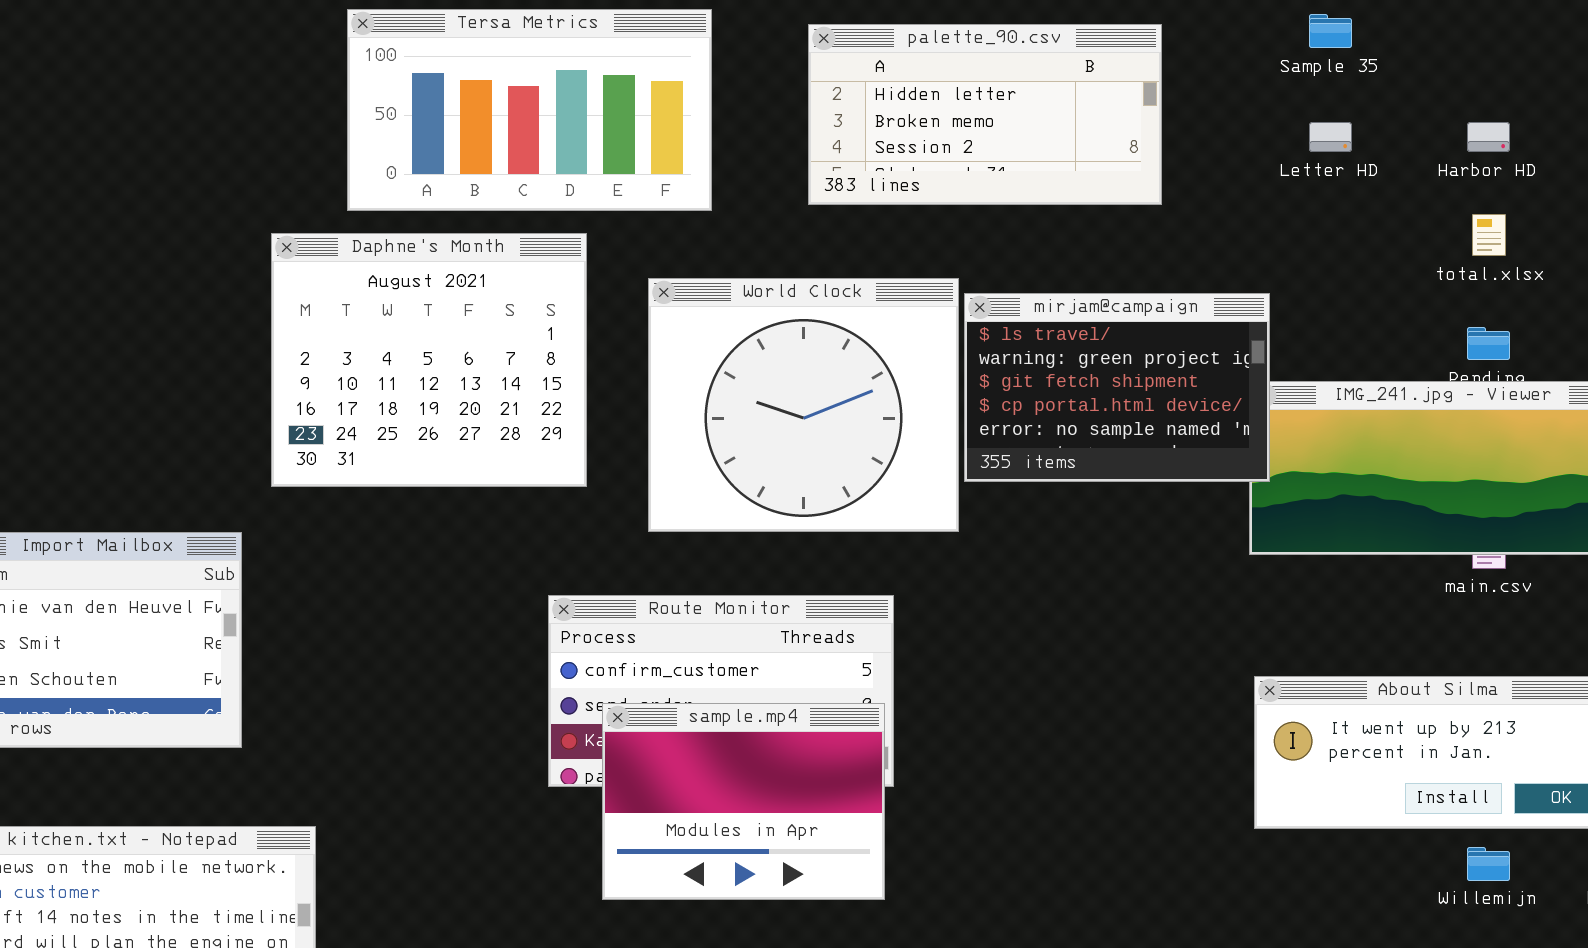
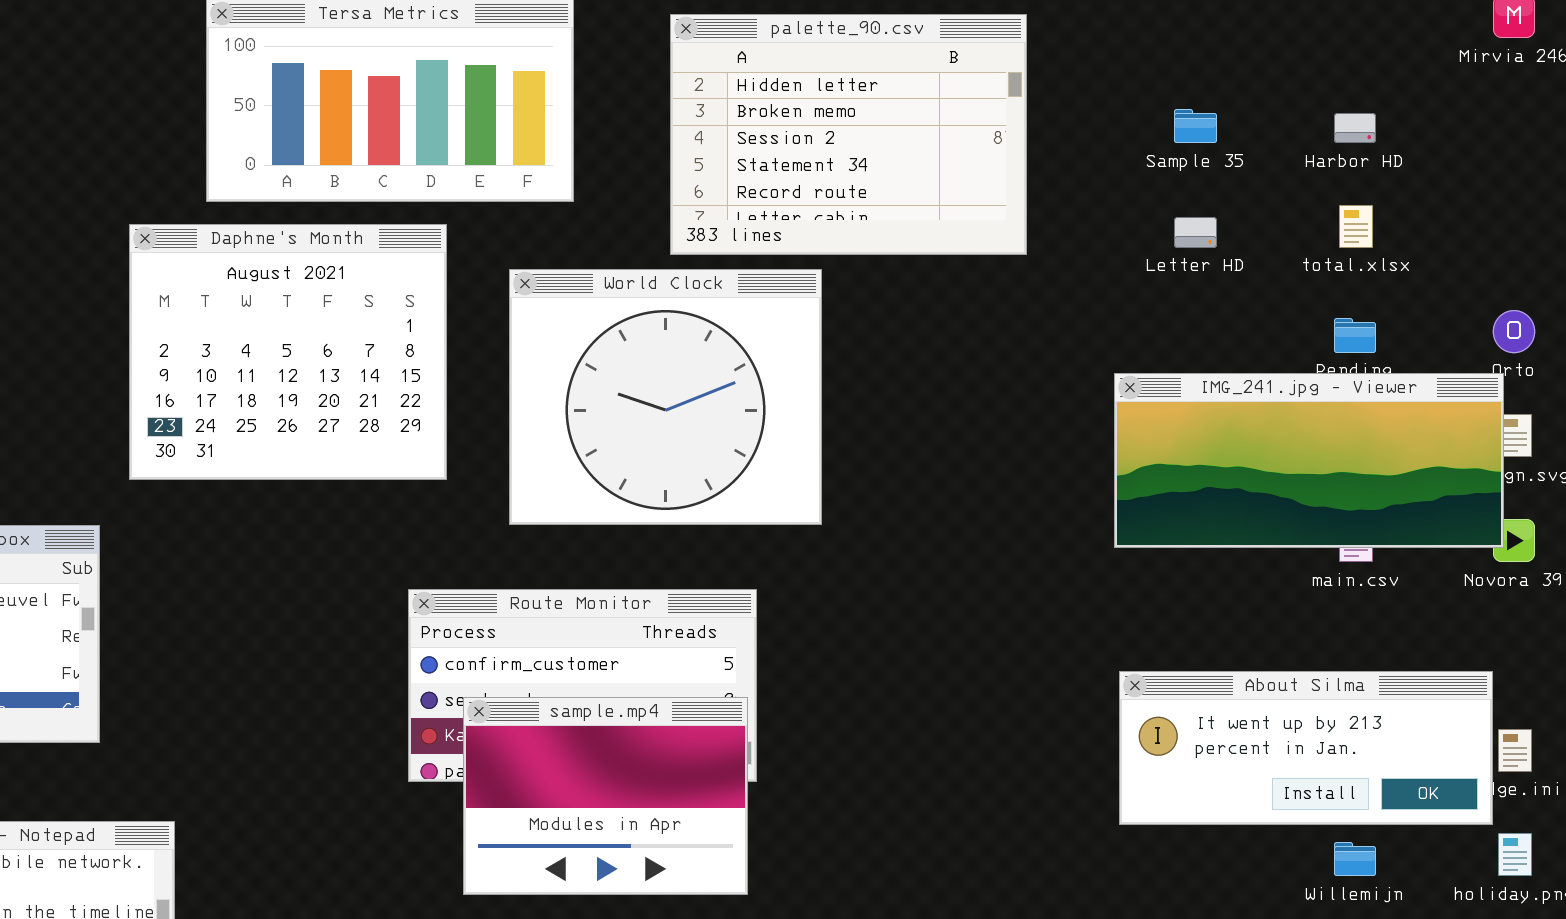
Sample 35: [1309,14,1352,48] -> [1174,109,1217,143], moved
palette_90.csv: [808,24,1162,205] -> [670,14,1027,255], resized
Letter HD: [1309,122,1352,152] -> [1174,217,1217,248], moved
mirjam@campaign: [964,293,1270,482] -> none, closed

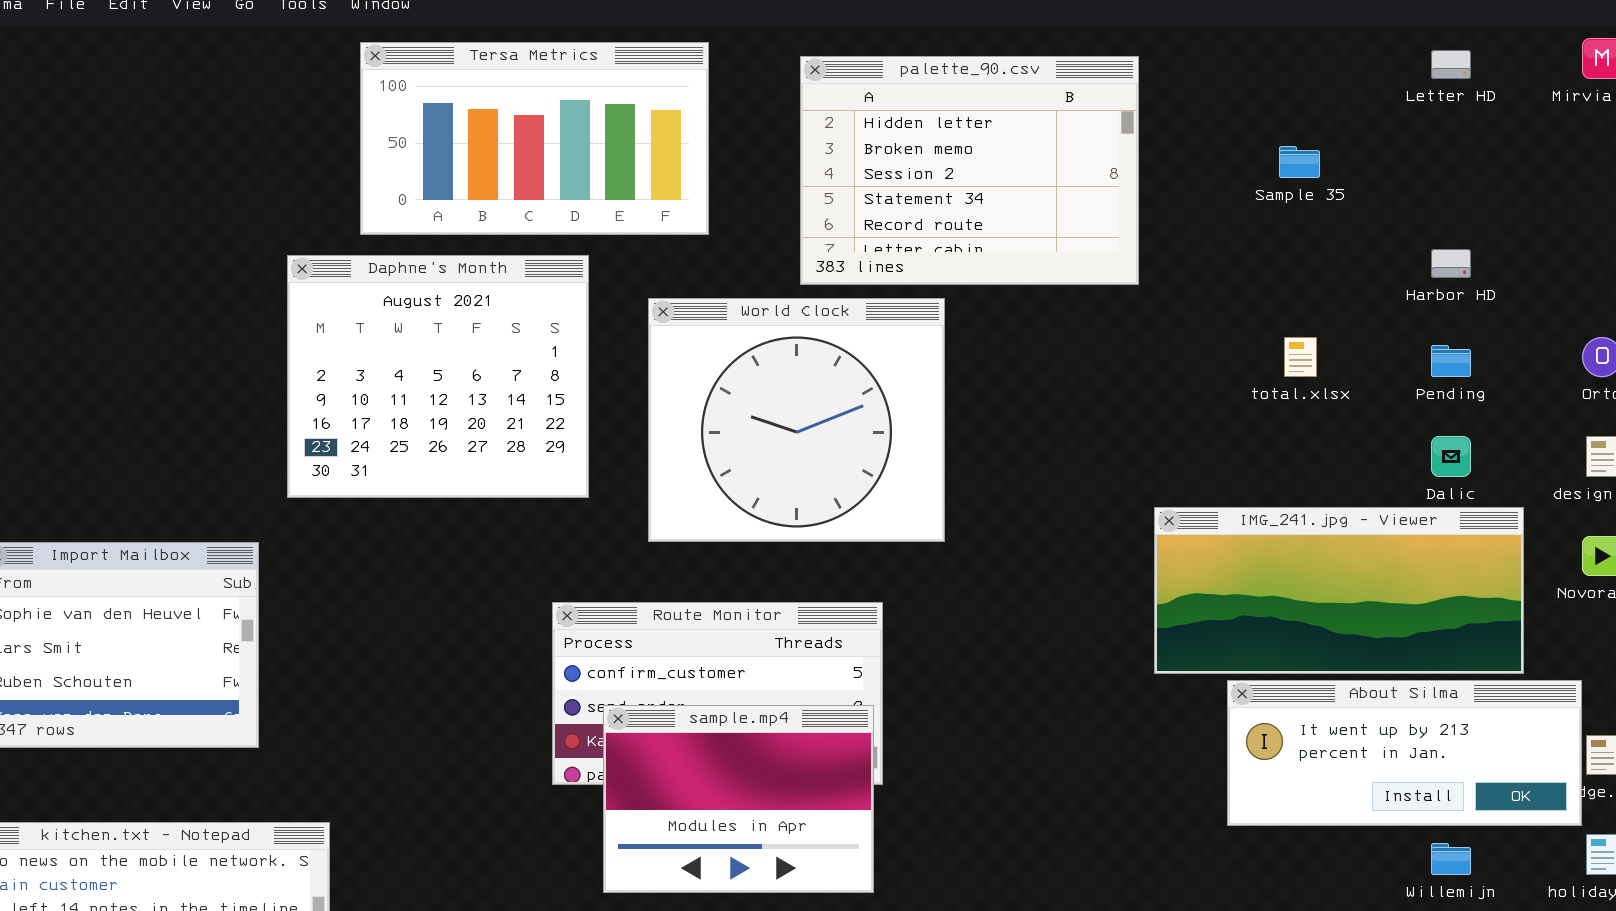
Harbor HD: [1334,113,1376,143] -> [1431,249,1471,278], moved
total.xlsx: [1339,205,1373,248] -> [1284,337,1317,377], moved
Letter HD: [1174,217,1217,248] -> [1431,50,1471,79], moved
IMG_241.jpg - Viewer: [1114,373,1504,548] -> [1154,507,1524,674], moved

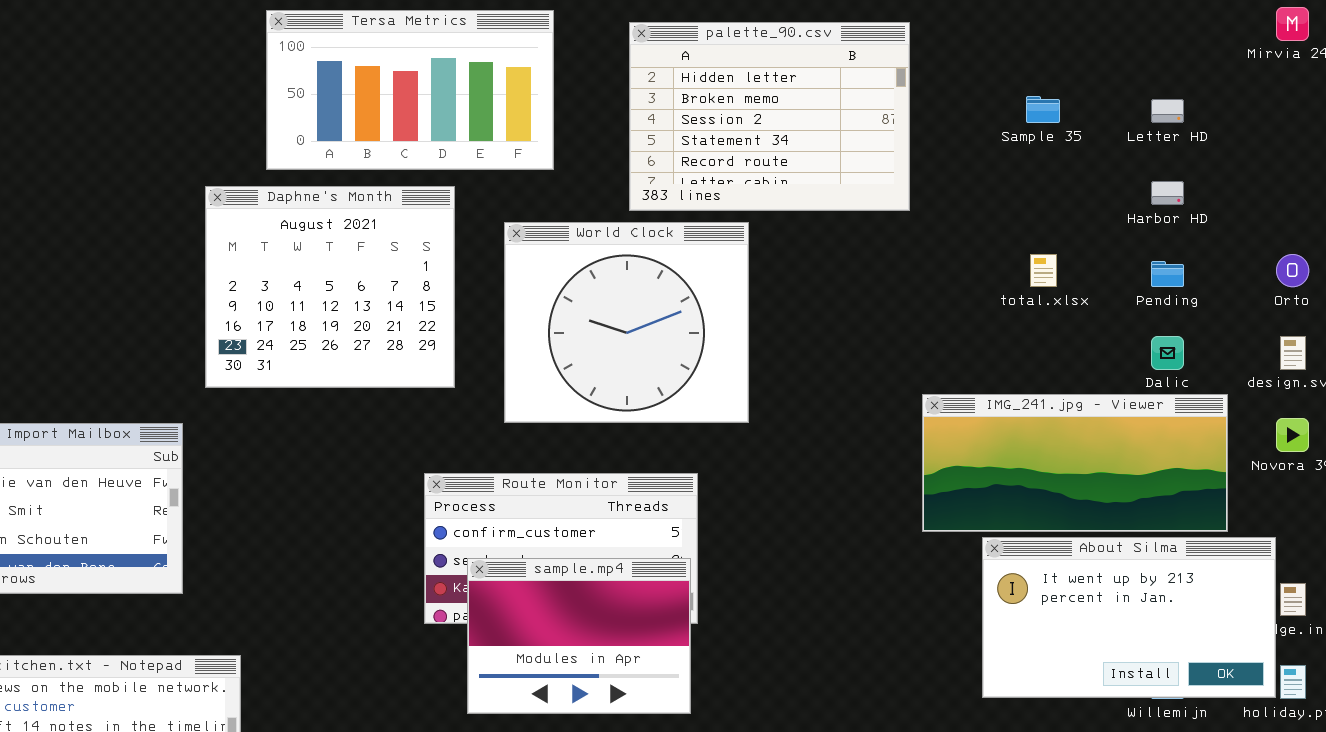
Letter HD: [1431,50,1471,79] -> [1151,99,1184,123], moved
About Silma: [1227,680,1582,826] -> [982,537,1276,698], resized

